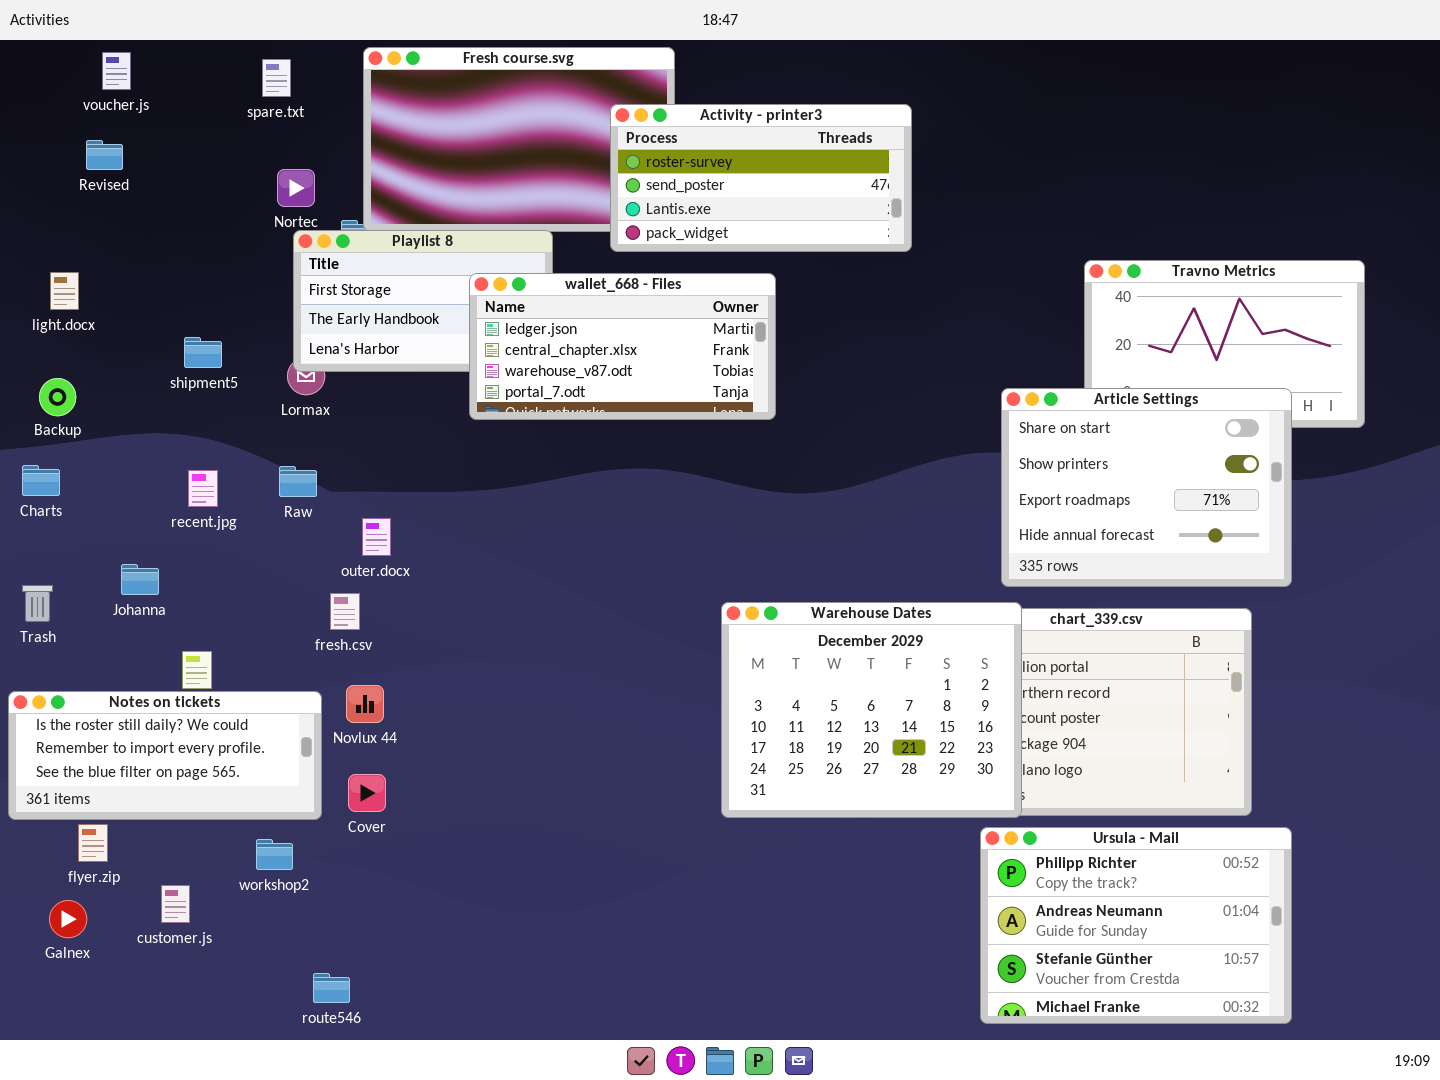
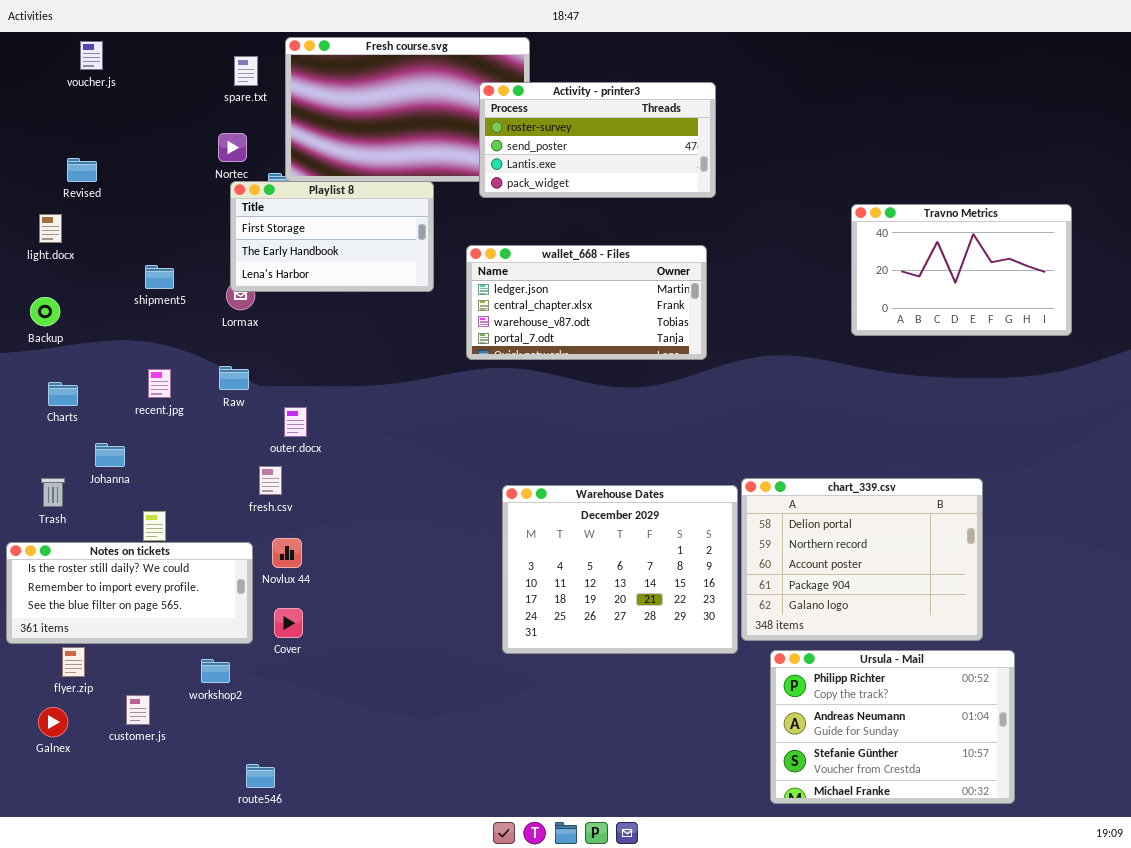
spare.txt: [262,59,291,97] -> [234,56,258,86], moved
Revised: [86,140,123,170] -> [67,158,97,182], moved
wallet_668 - Files: [469,273,776,420] -> [466,245,707,360], moved
Article Settings: [1001,388,1292,587] -> none, closed
Charts: [22,465,60,496] -> [48,382,78,406], moved
Trash: [22,585,53,622] -> [41,478,65,507], moved
Warehouse Dates: [721,602,1022,818] -> [502,485,738,654], moved

